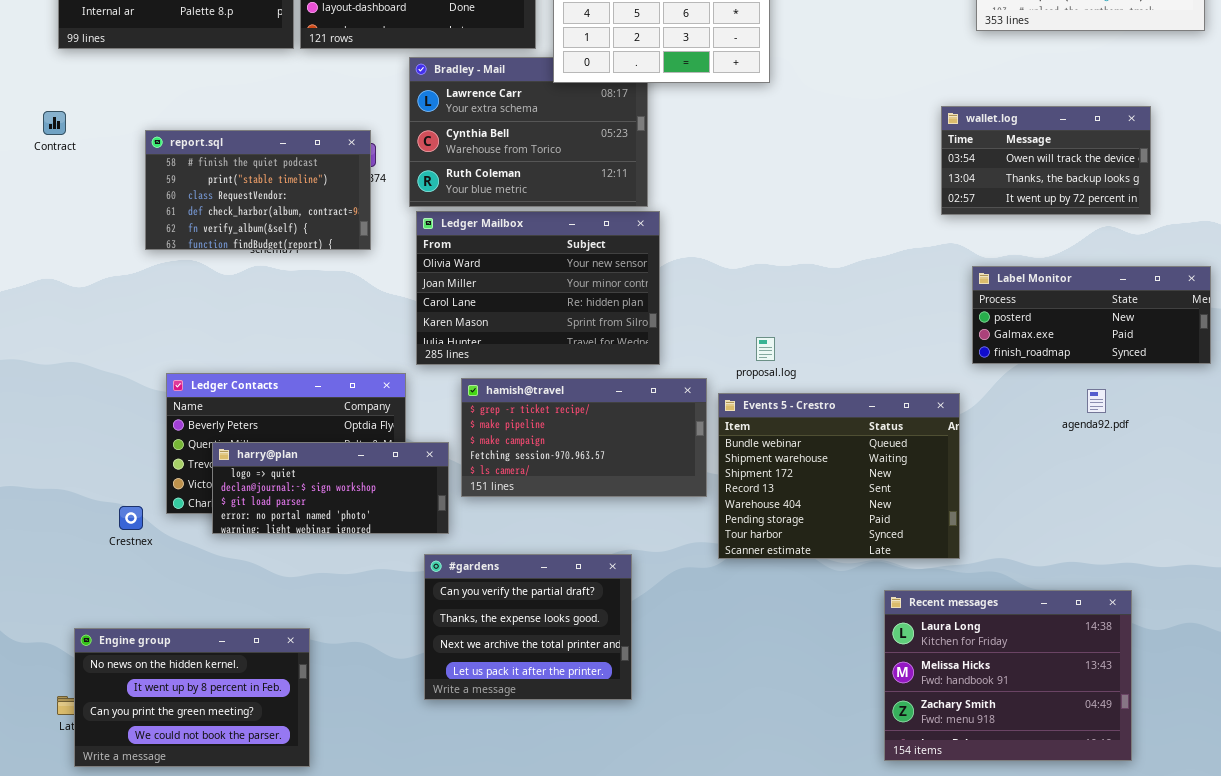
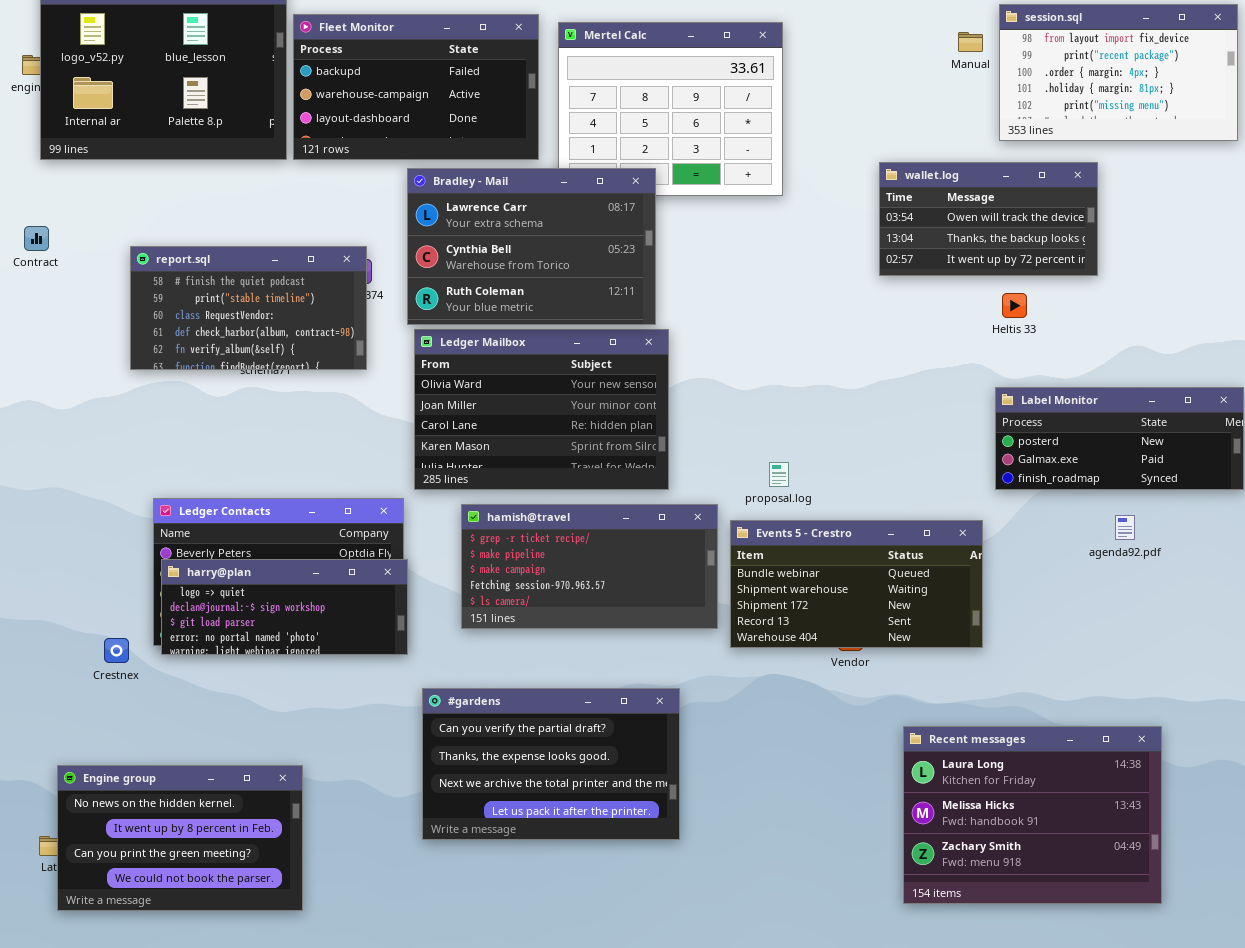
Bradley - Mail: [409,57,648,207] -> [407,168,656,325], raised
wallet.log: [941,106,1151,215] -> [879,162,1098,276], moved
Events 5 - Crestro: [718,393,960,559] -> [730,520,983,648], resized
harry@plan: [212,442,449,534] -> [161,559,408,655], moved
#gardens: [424,554,632,700] -> [422,688,680,840], resized

